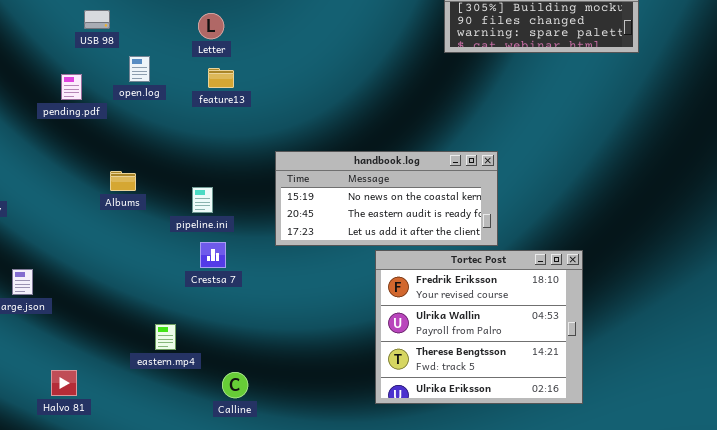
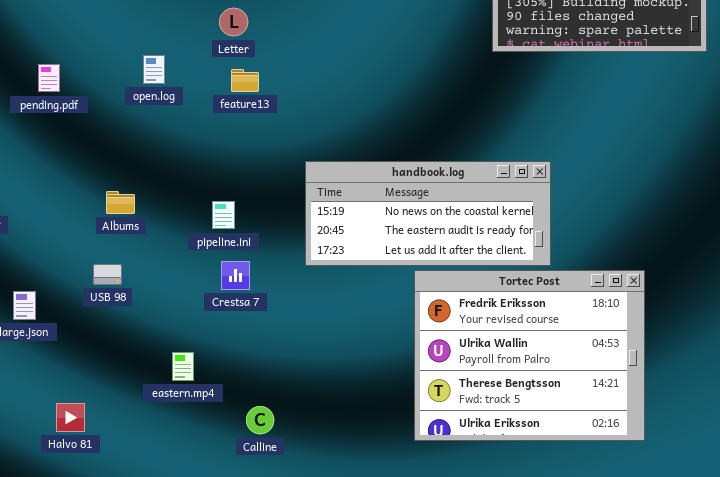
USB 98: [84,10,110,29] -> [93,264,122,285], moved
pending.pdf: [61,74,82,100] -> [38,64,60,92], moved
Albums: [110,171,136,191] -> [106,191,135,214], moved

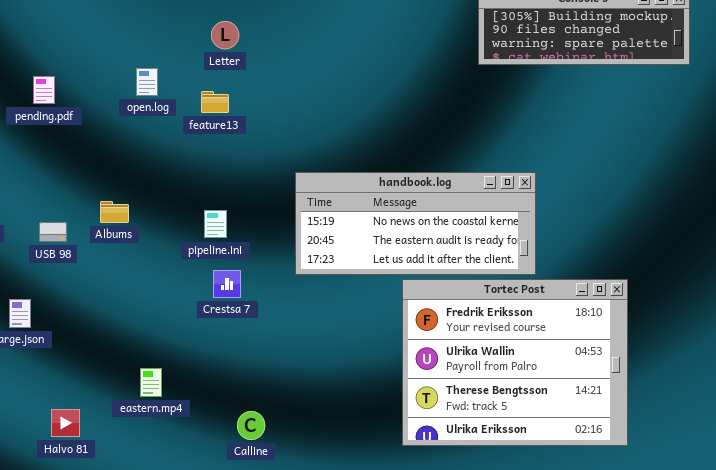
feature13: [231,69,259,92] -> [201,91,229,113], moved
USB 98: [93,264,122,285] -> [39,222,67,242], moved
eastern.mp4: [172,352,194,381] -> [140,368,162,397], moved

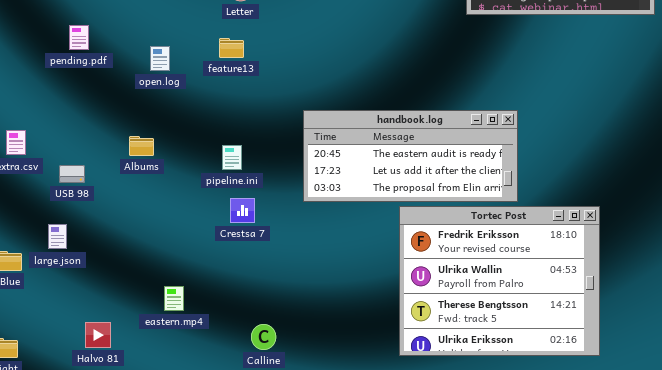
open.log: [136,68,158,96] -> [150,46,170,71], moved
handbook.log: [295,172,536,275] -> [303,110,518,202], scrolled down 1 row
USB 98: [39,222,67,242] -> [59,165,85,183], moved

